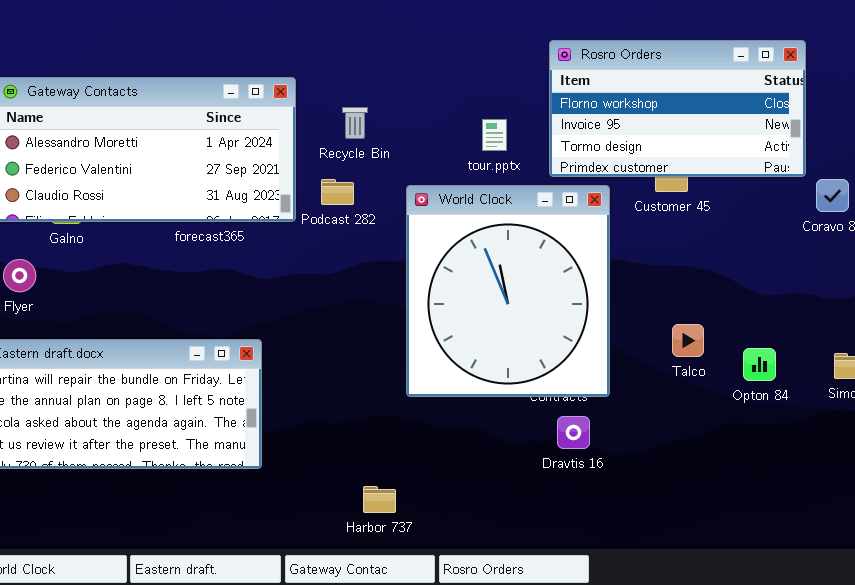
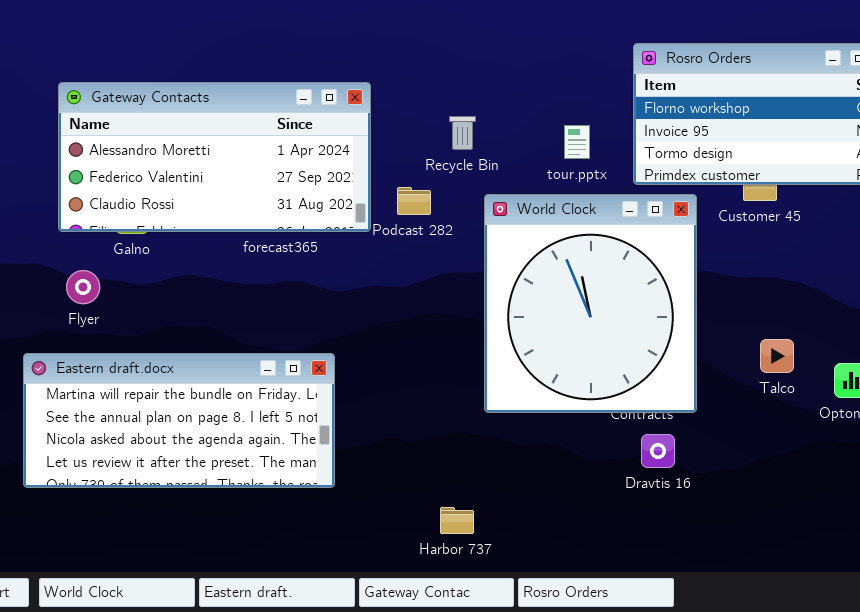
Recycle Bin: [342,107,368,139] -> [449,116,476,150], moved

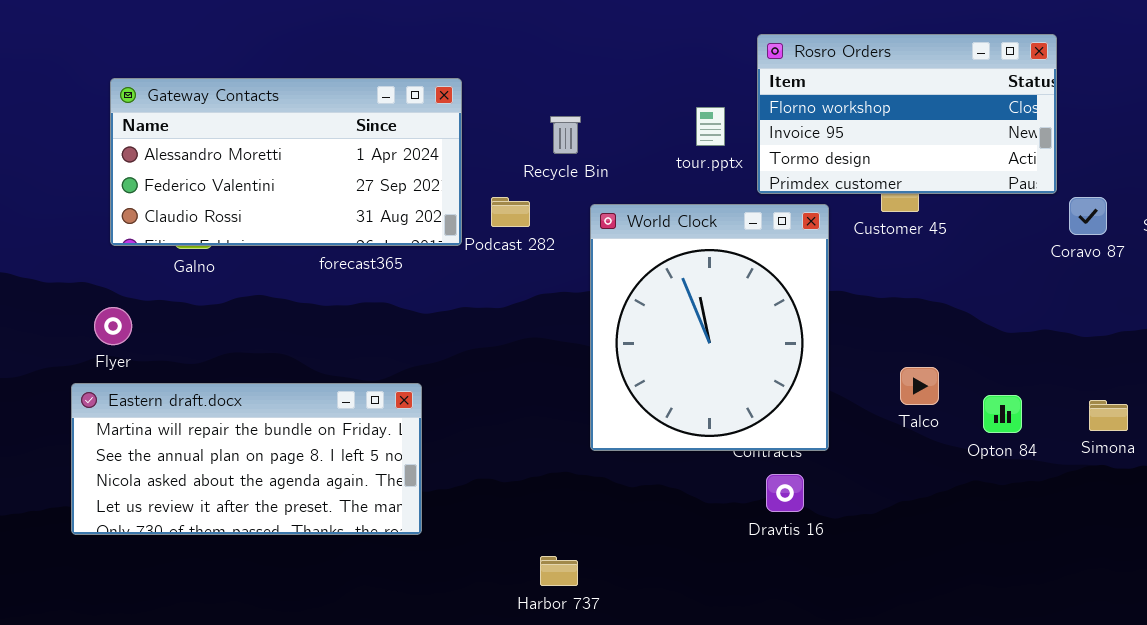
tour.pptx: [564,125,590,159] -> [696,107,725,146], moved
Flyer: [66,270,100,304] -> [94,307,132,345], moved

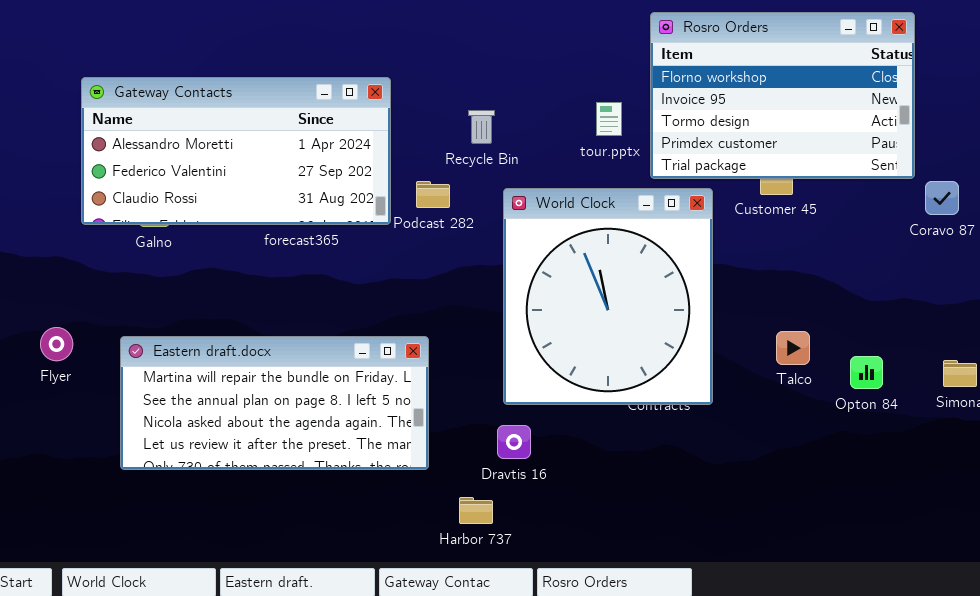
Rosro Orders: [757,34,1057,194] -> [650,12,915,179], resized
Flyer: [94,307,132,345] -> [40,327,73,361], moved
Eastern draft.docx: [71,383,422,535] -> [120,336,429,470], moved
Dravtis 16: [766,474,804,512] -> [497,425,531,459], moved

